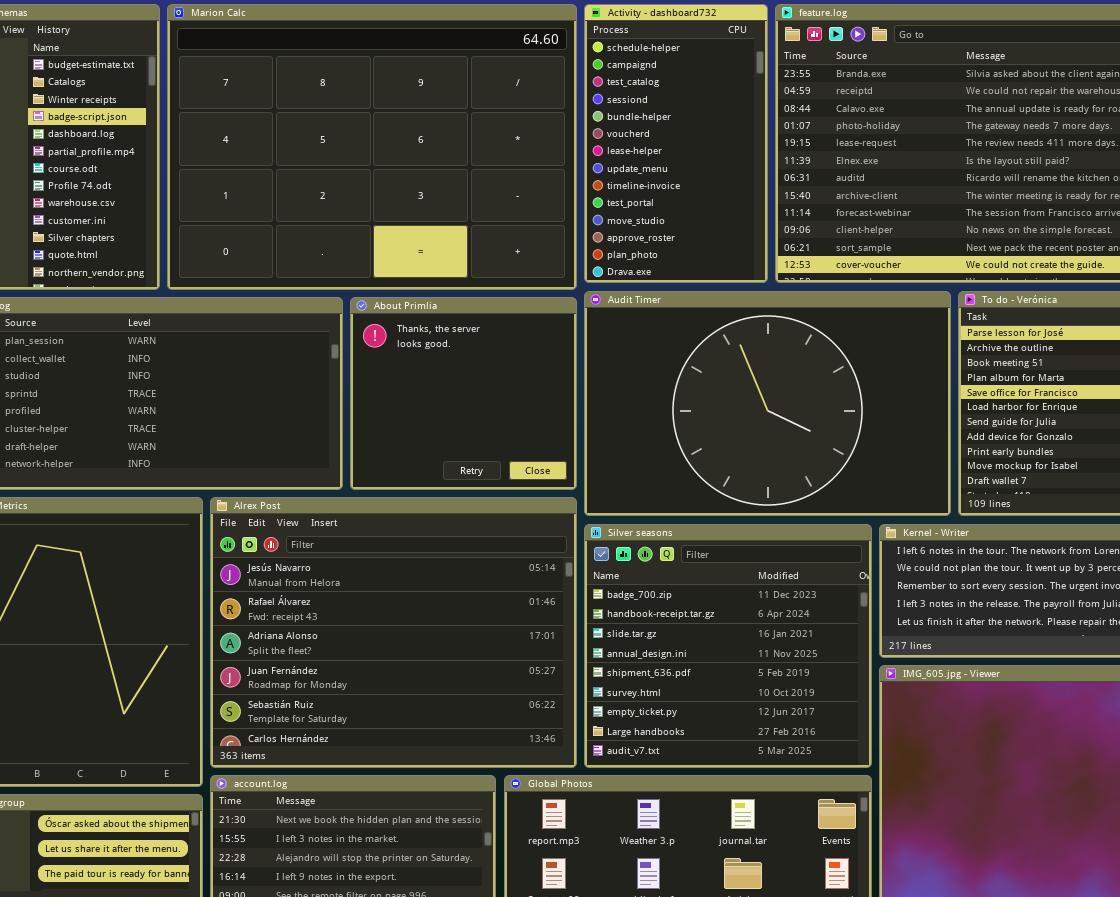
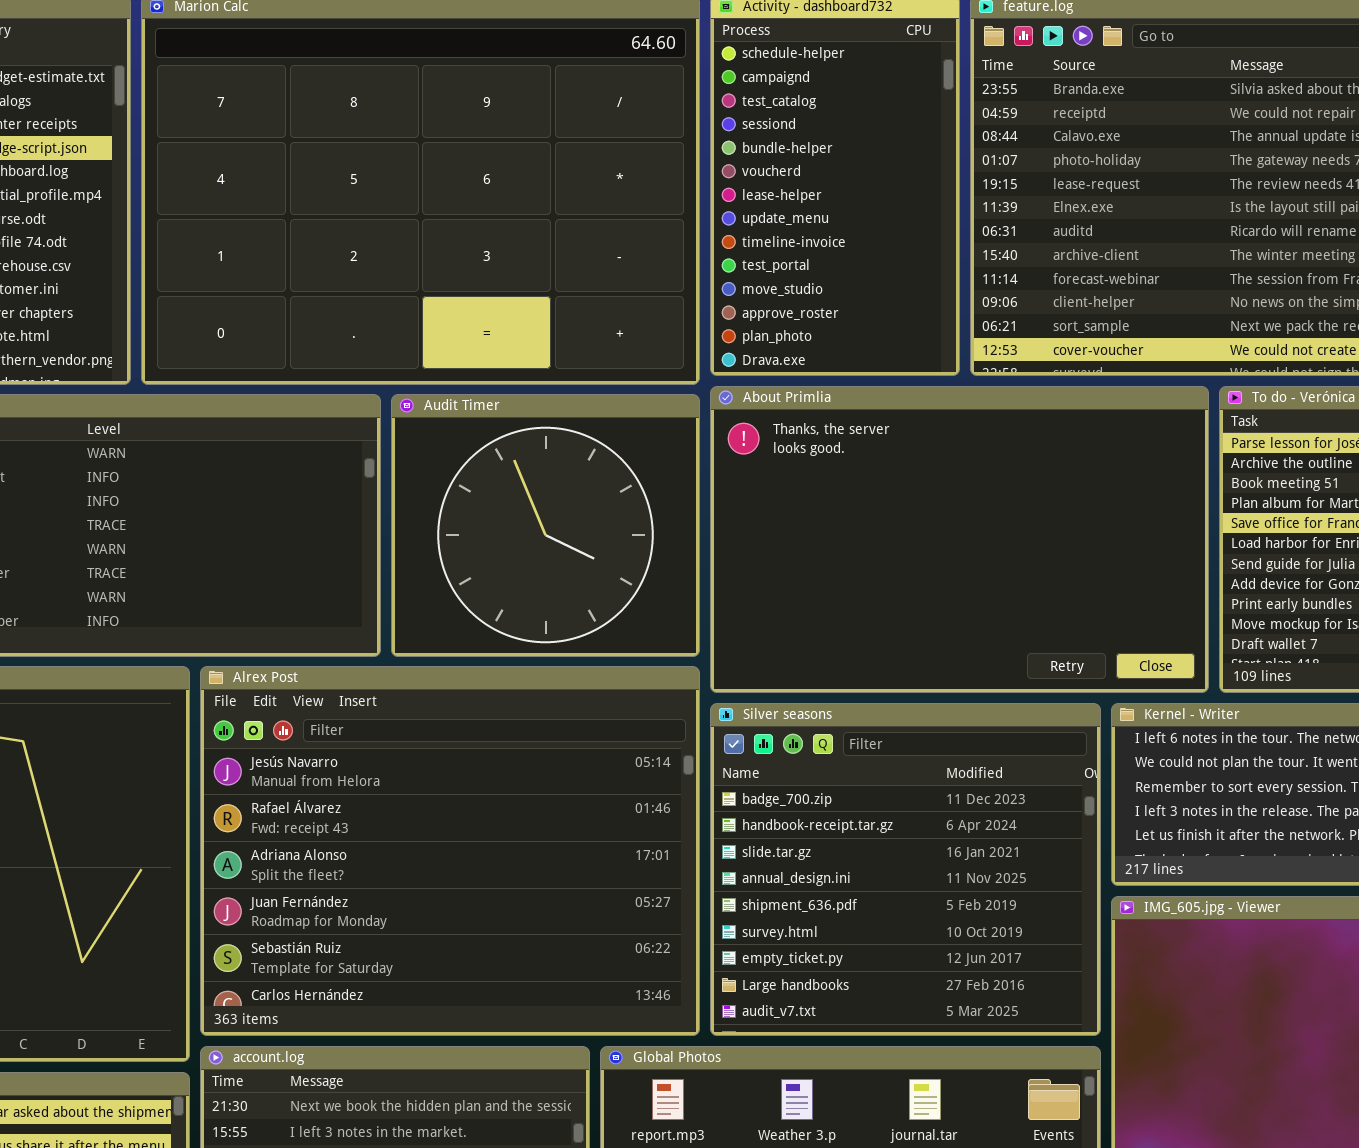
Audit Timer: [584,291,951,516] -> [391,394,700,657], moved, resized
About Primlia: [350,297,577,490] -> [710,386,1209,693], moved, resized

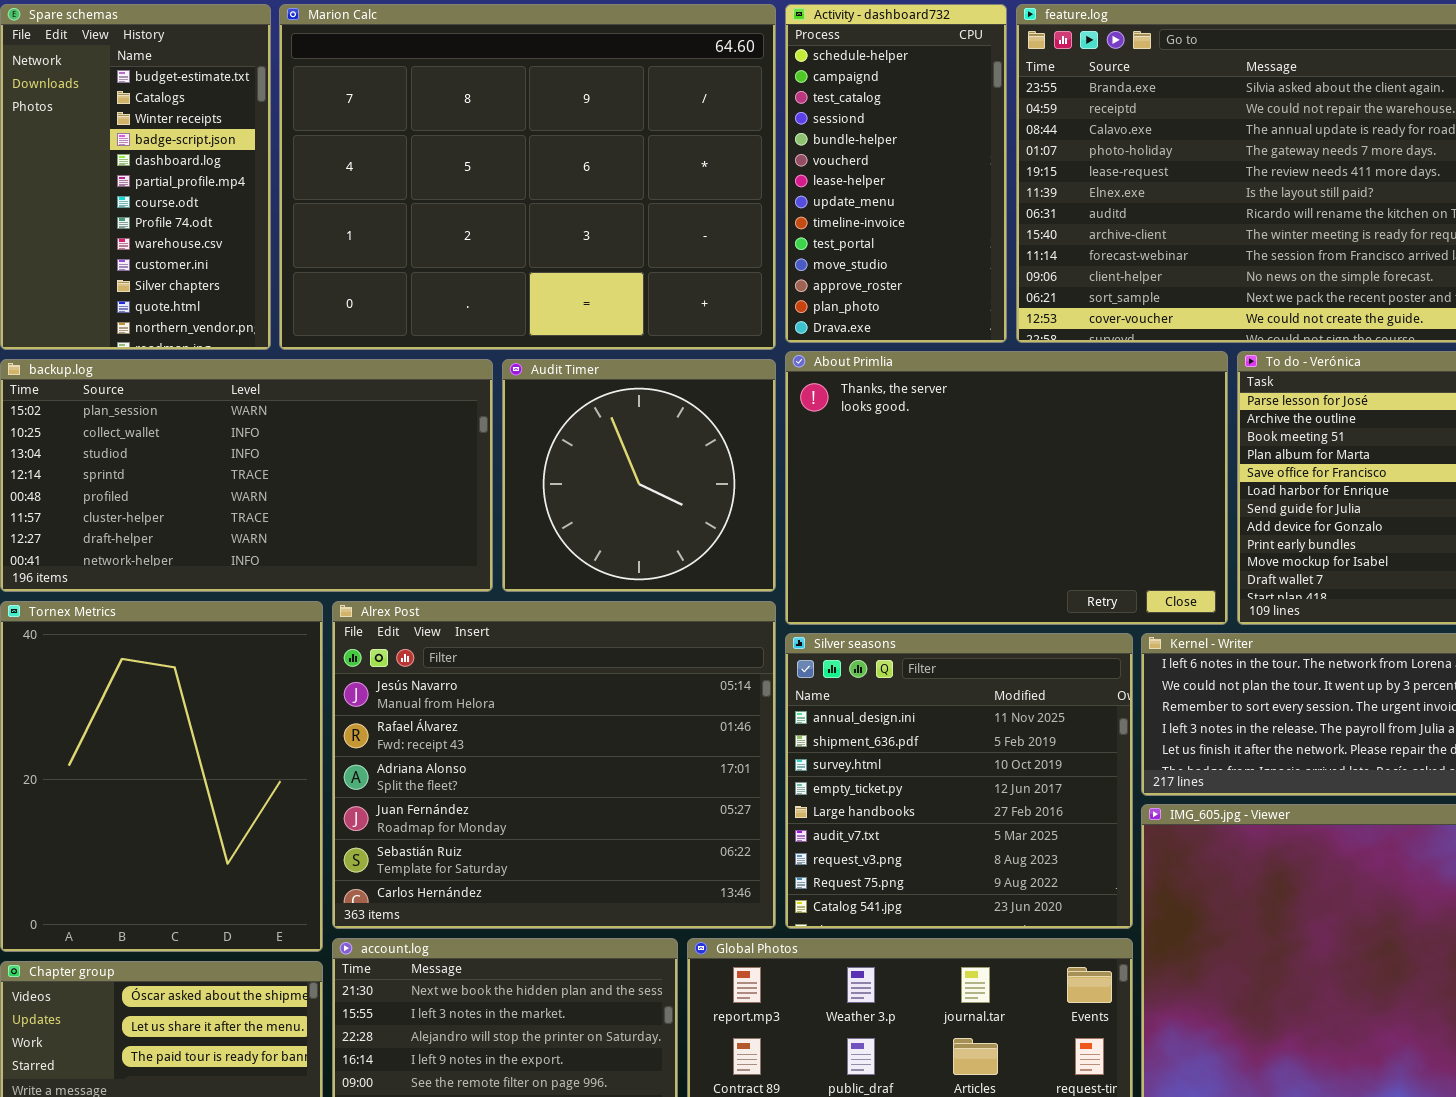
Silver seasons: [710,703,1101,1036] -> [785,633,1133,929], scrolled down 3 rows

